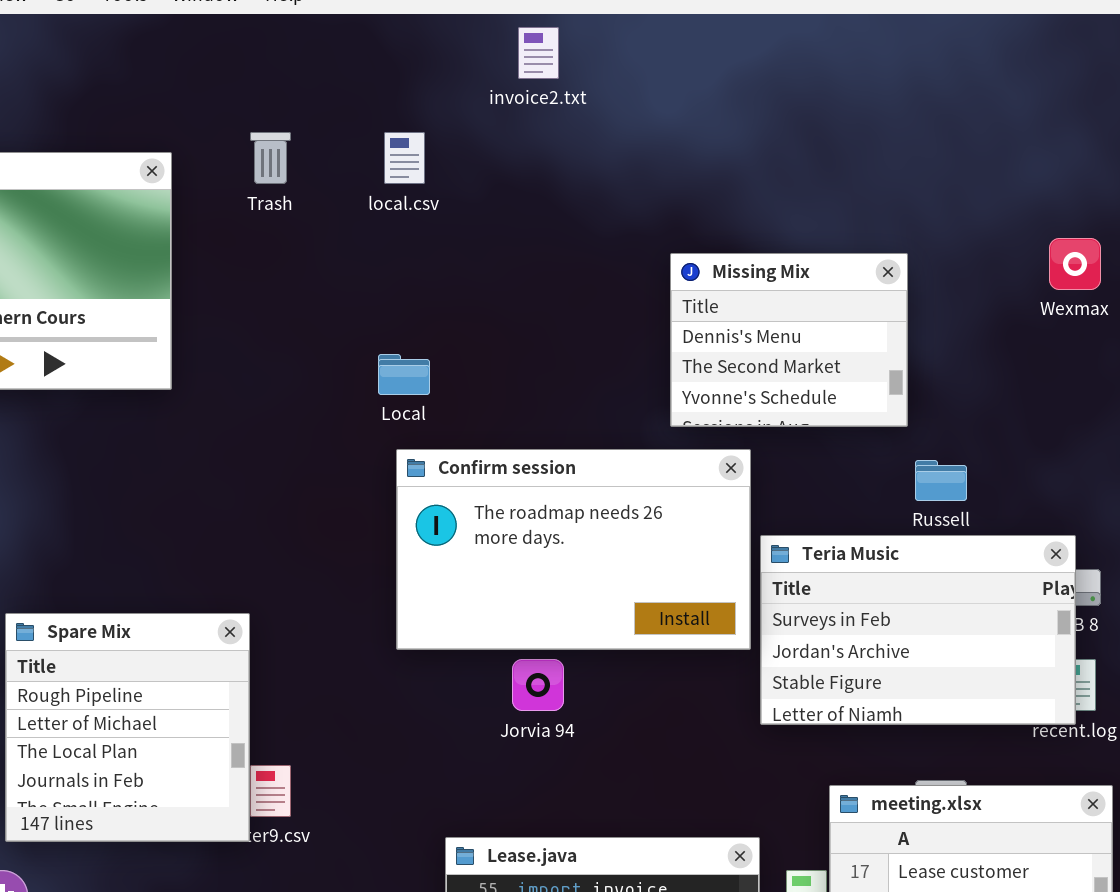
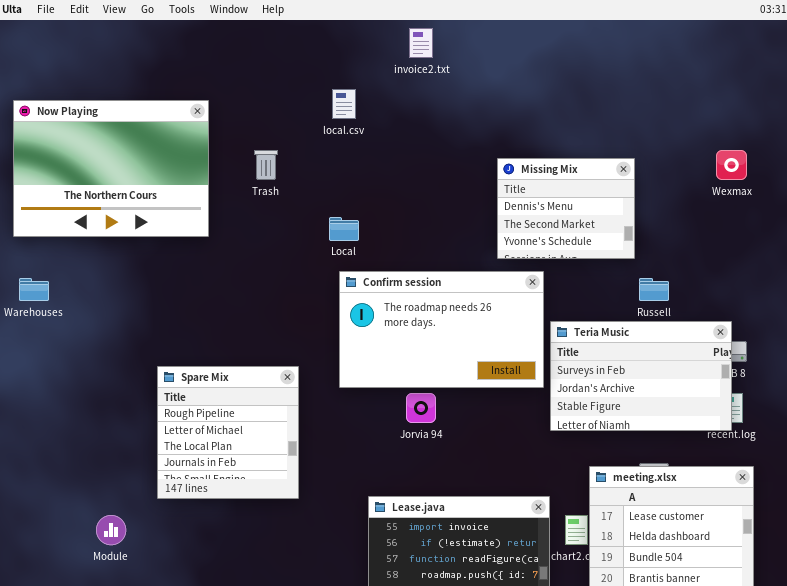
Trash: [250,132,291,184] -> [254,150,278,180], moved
Spare Mix: [5,613,250,842] -> [157,366,299,499], moved

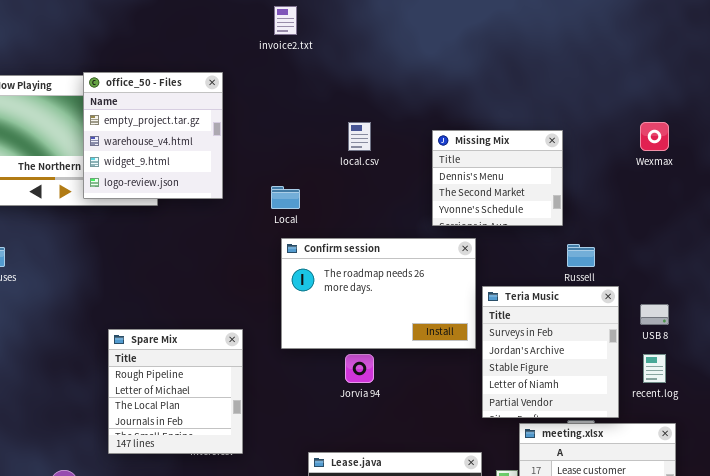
invoice2.txt: [409,28,433,58] -> [274,6,297,35], moved
local.csv: [332,89,356,119] -> [348,122,371,151], moved
office_50 - Files: none -> [83,72,223,199], opened
Teria Music: [550,321,732,431] -> [482,286,619,418], resized

